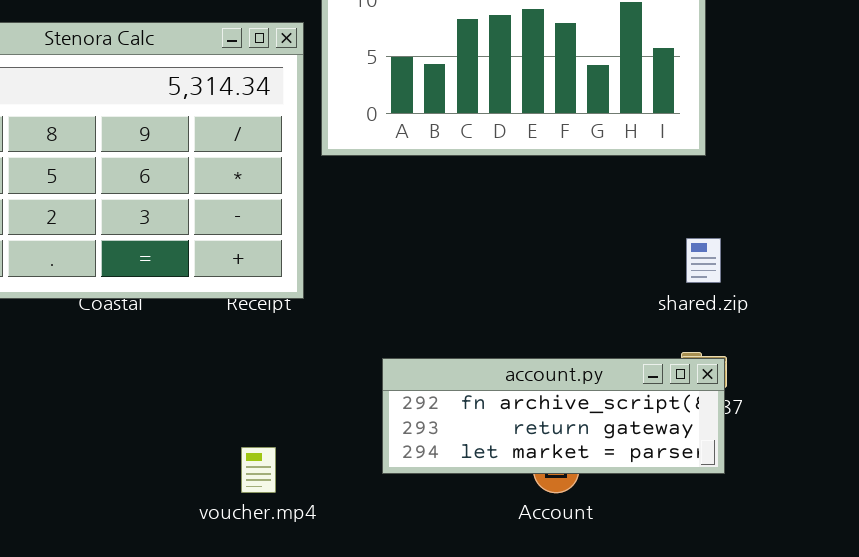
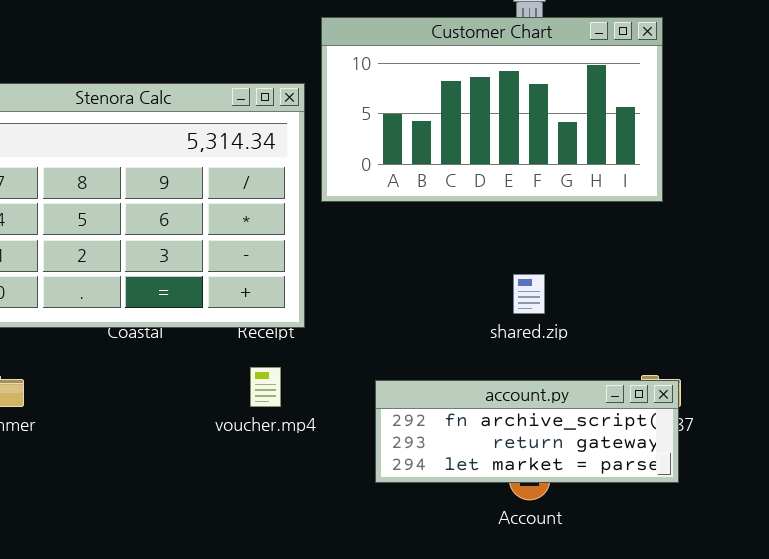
shared.zip: [686,238,721,283] -> [513,274,545,314], moved
voucher.mp4: [241,447,276,493] -> [250,367,281,407], moved

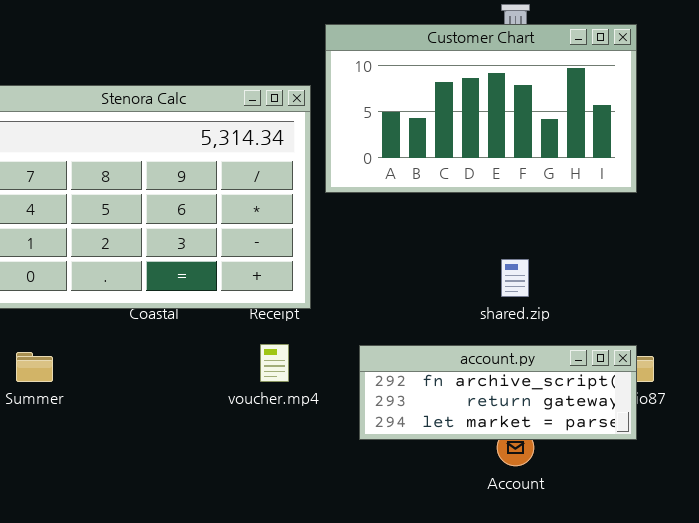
account.py: [375,380,679,483] -> [359,345,637,440], moved

